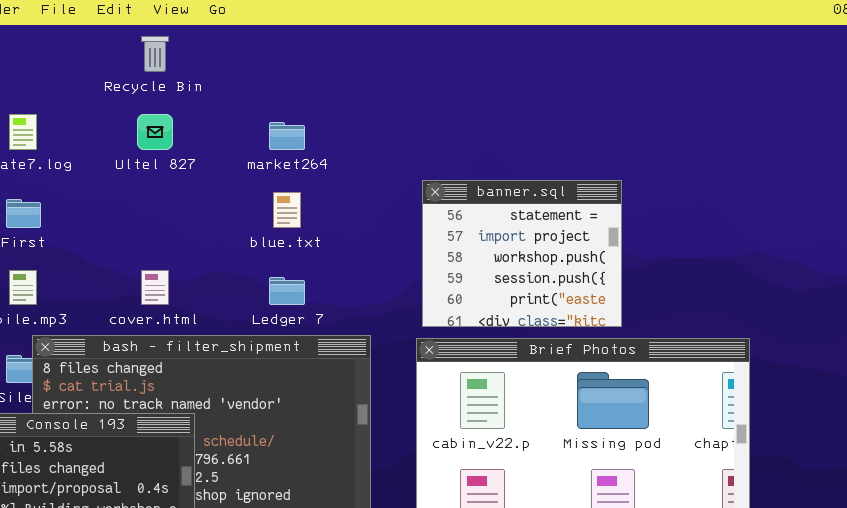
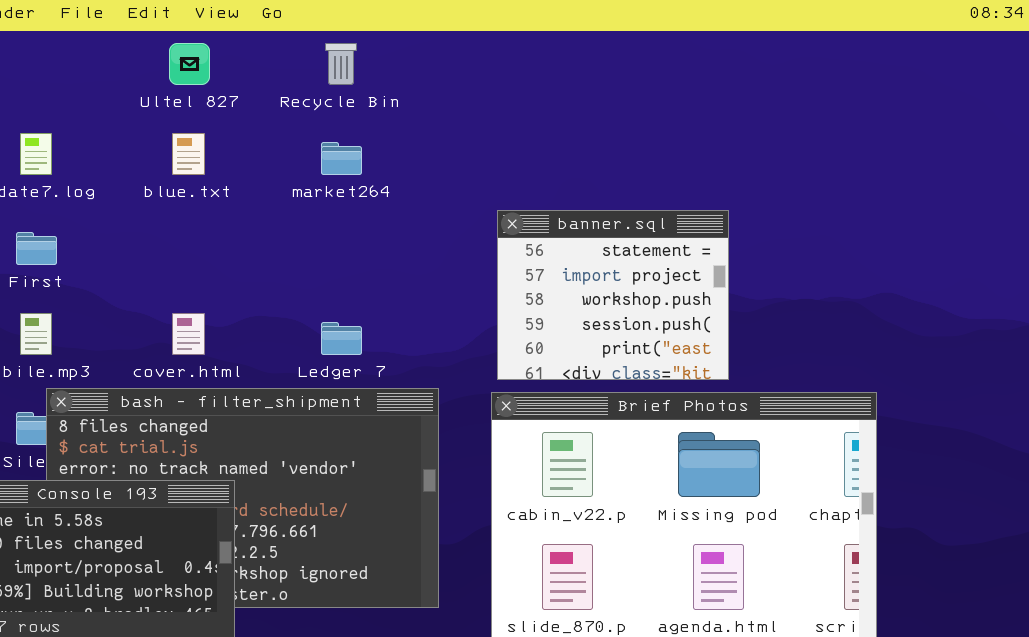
Recycle Bin: [141,36,169,72] -> [325,43,357,85], moved
Ultel 827: [137,114,173,150] -> [169,43,210,85], moved
blue.txt: [273,192,301,228] -> [172,133,205,175], moved

